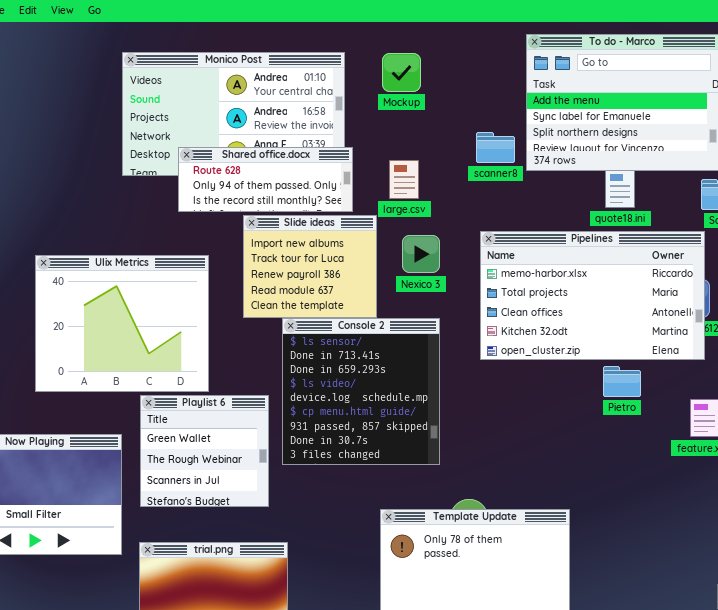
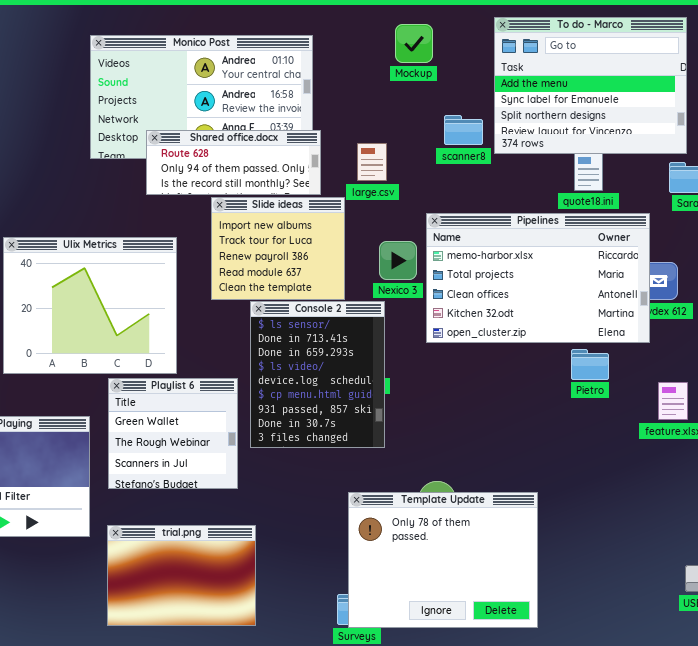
Mockup: [382,53,421,92] -> [395,24,433,63], moved
Pipelines: [480,231,705,360] -> [426,213,650,343], moved
Nexico 3: [402,235,440,273] -> [379,241,417,280], moved
Console 2: [282,318,440,465] -> [250,301,385,448], resized

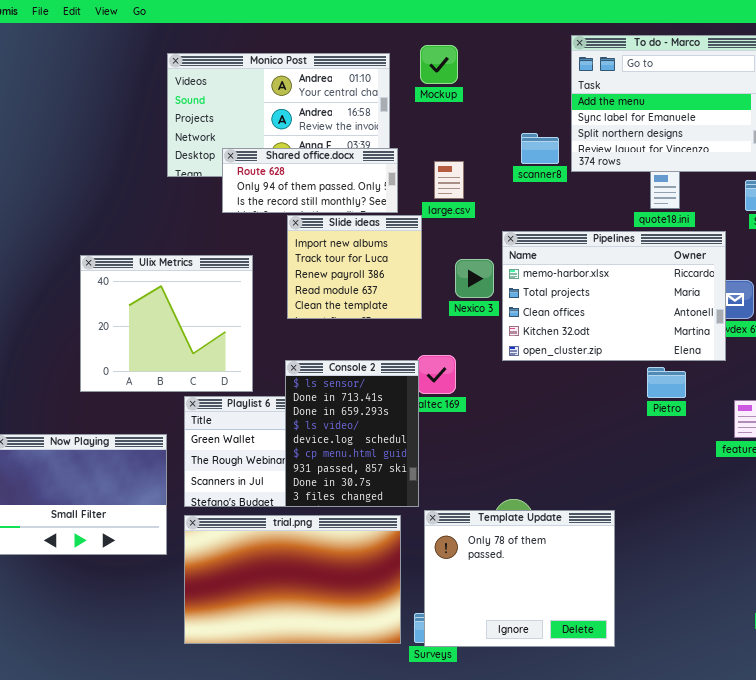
Mockup: [395,24,433,63] -> [420,45,458,84], moved
Console 2: [250,301,385,448] -> [285,360,419,507], moved
trial.png: [107,525,256,626] -> [184,515,401,644], resized

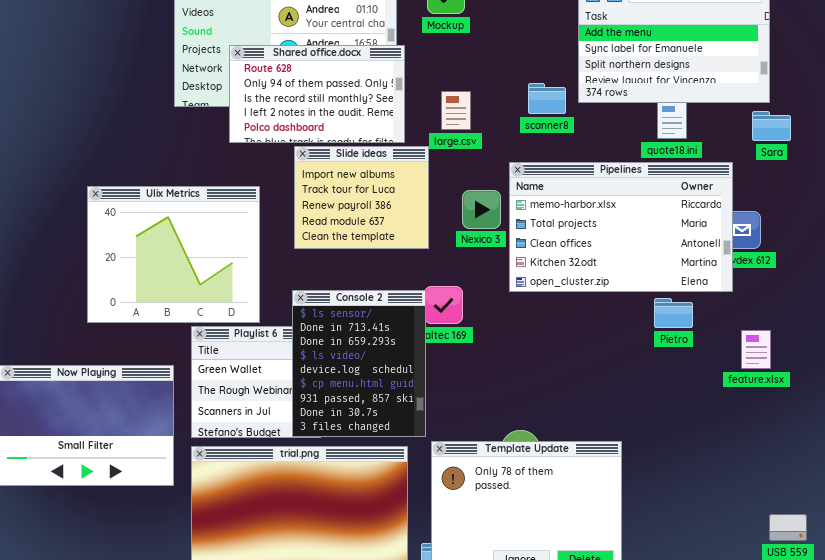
scanner8: [521,133,559,164] -> [528,83,566,114], moved
Shared office.docx: [222,148,398,213] -> [229,45,405,143], resized

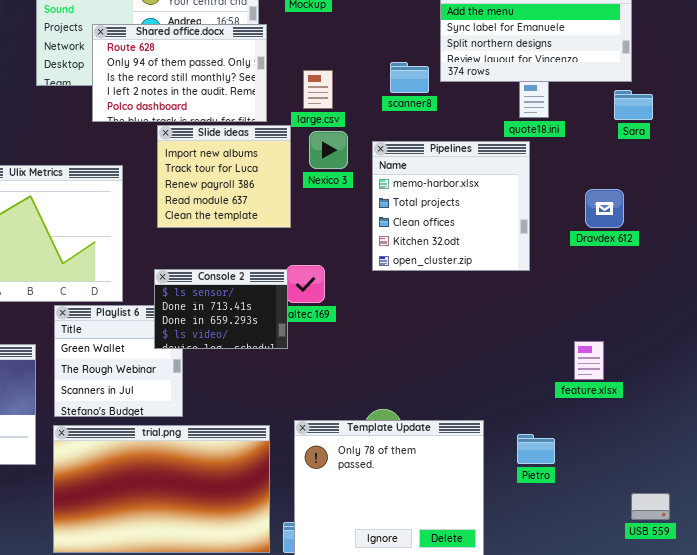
Pipelines: [509,162,733,292] -> [372,141,530,271], resized
Nexico 3: [462,190,501,229] -> [309,131,348,169], moved
Console 2: [292,290,426,437] -> [154,269,288,349], resized
Pietro: [654,298,693,328] -> [517,434,555,464], moved
feature.xlsx: [741,330,771,369] -> [574,341,604,380], moved

